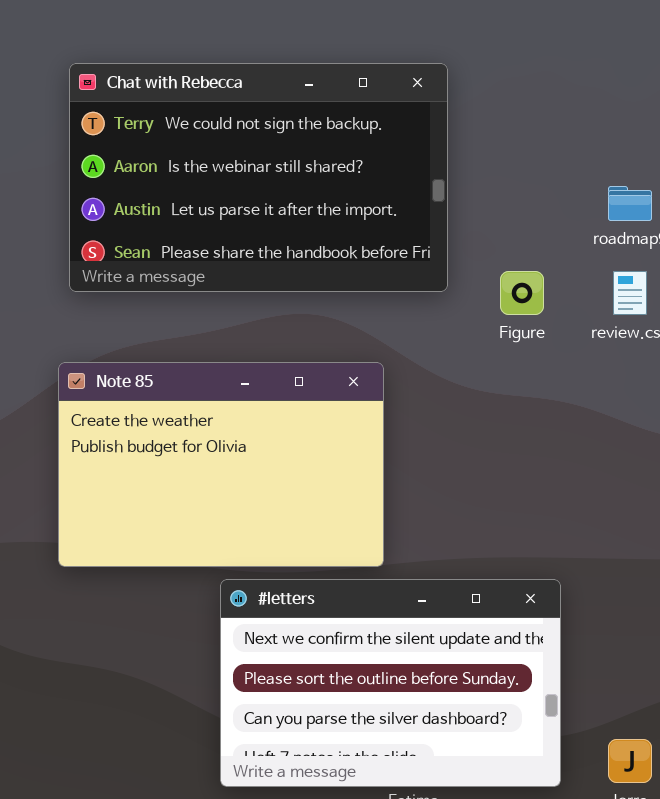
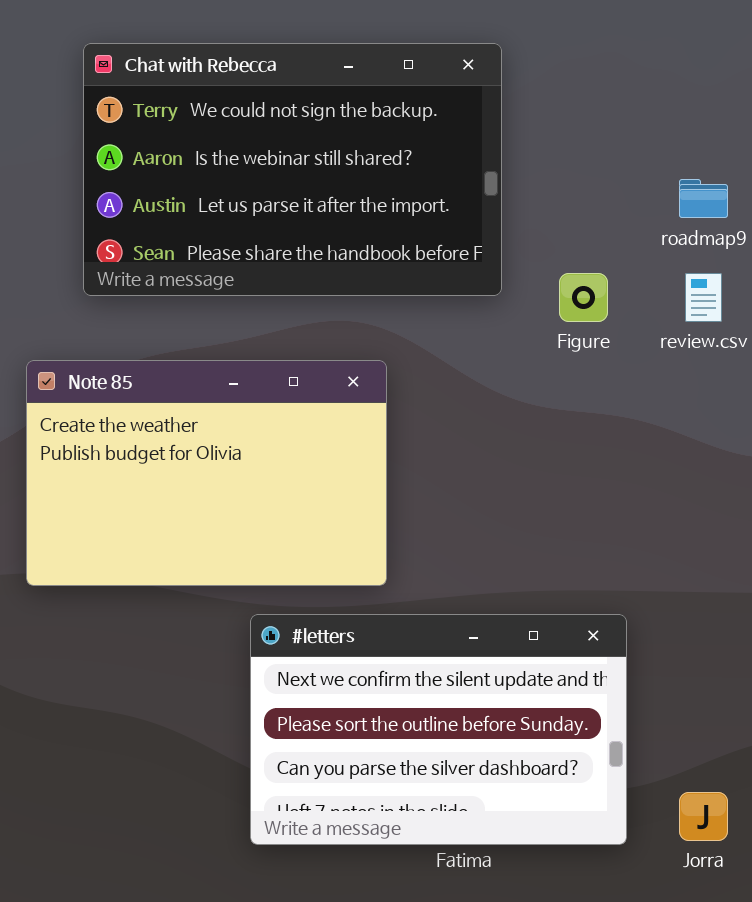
Note 85: [58,362,384,567] -> [26,360,387,586], moved

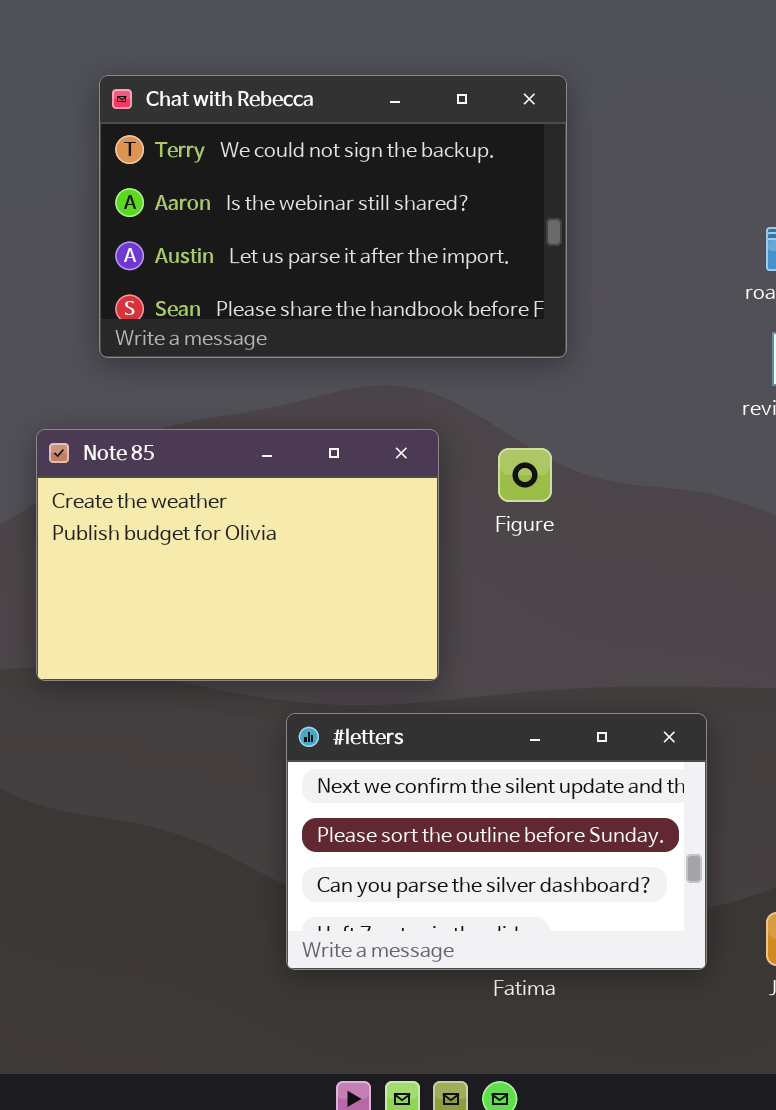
Figure: [559,273,608,322] -> [498,448,552,502], moved

